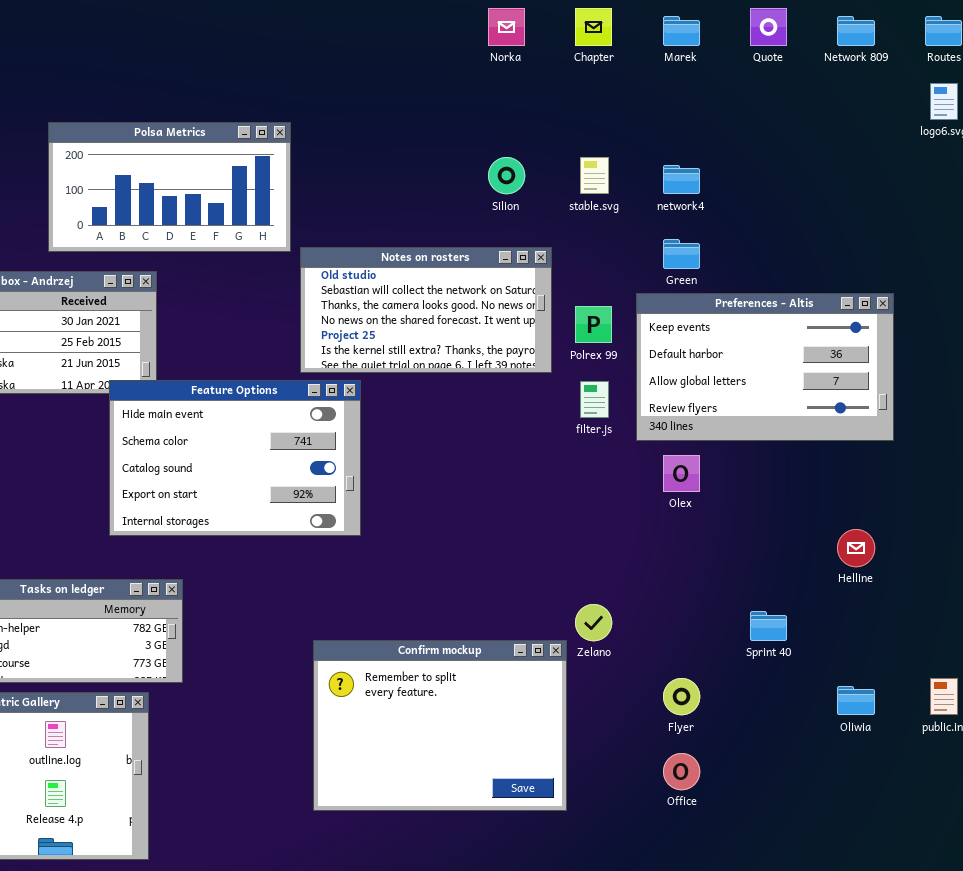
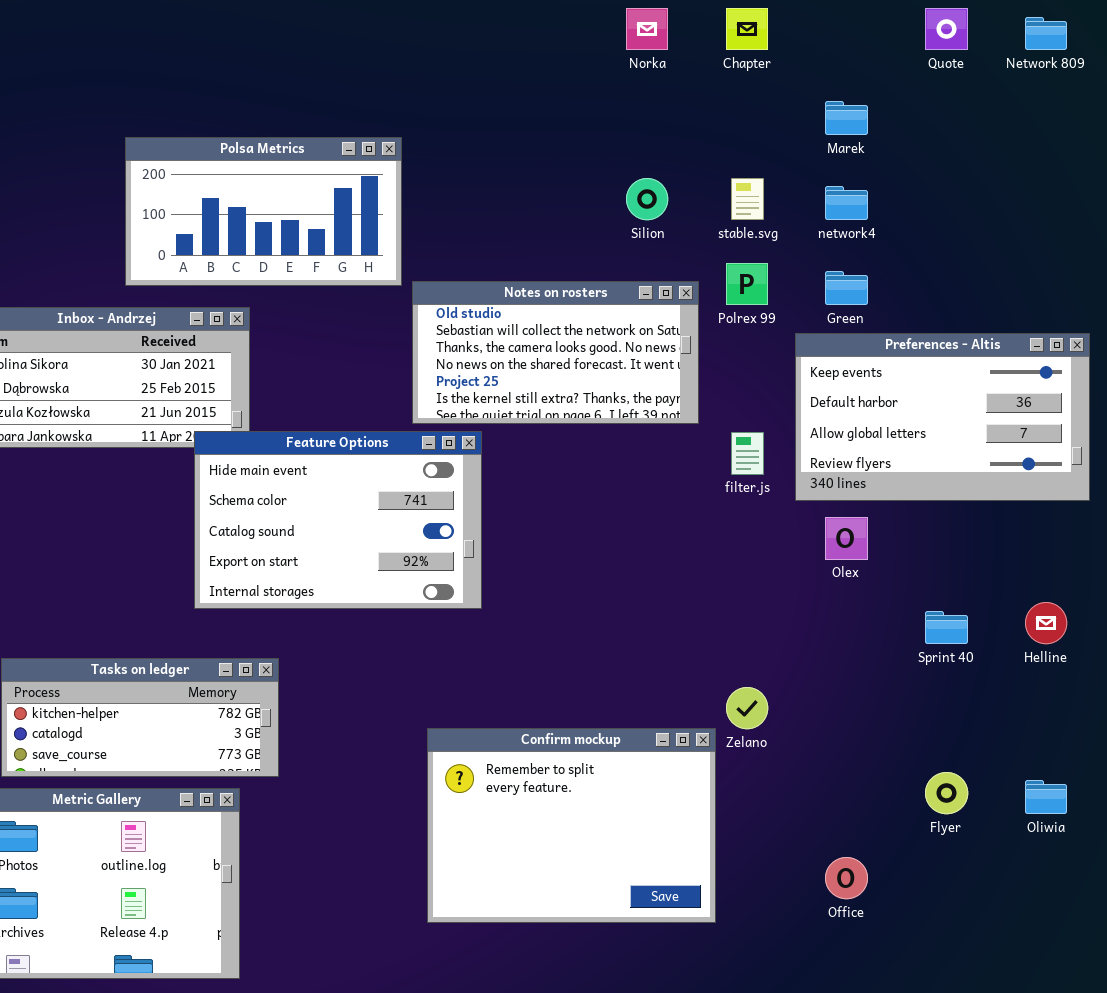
Marek: [663,16,700,46] -> [825,101,868,135], moved
Polrex 99: [575,306,612,343] -> [726,263,768,305], moved
Sprint 40: [750,611,787,641] -> [925,611,968,644], moved
Flyer: [663,678,700,715] -> [925,772,968,814], moved

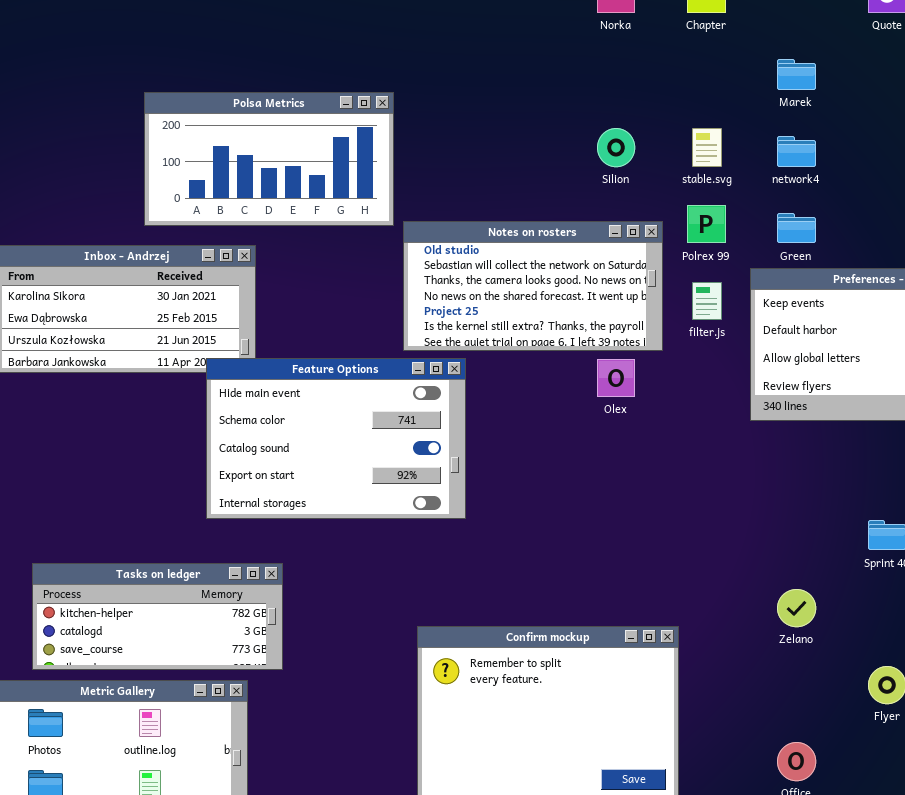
filter.js: [731,432,764,475] -> [692,282,722,320], moved
Olex: [825,517,868,560] -> [597,359,635,397], moved
Zelano: [726,687,768,729] -> [777,589,816,627], moved

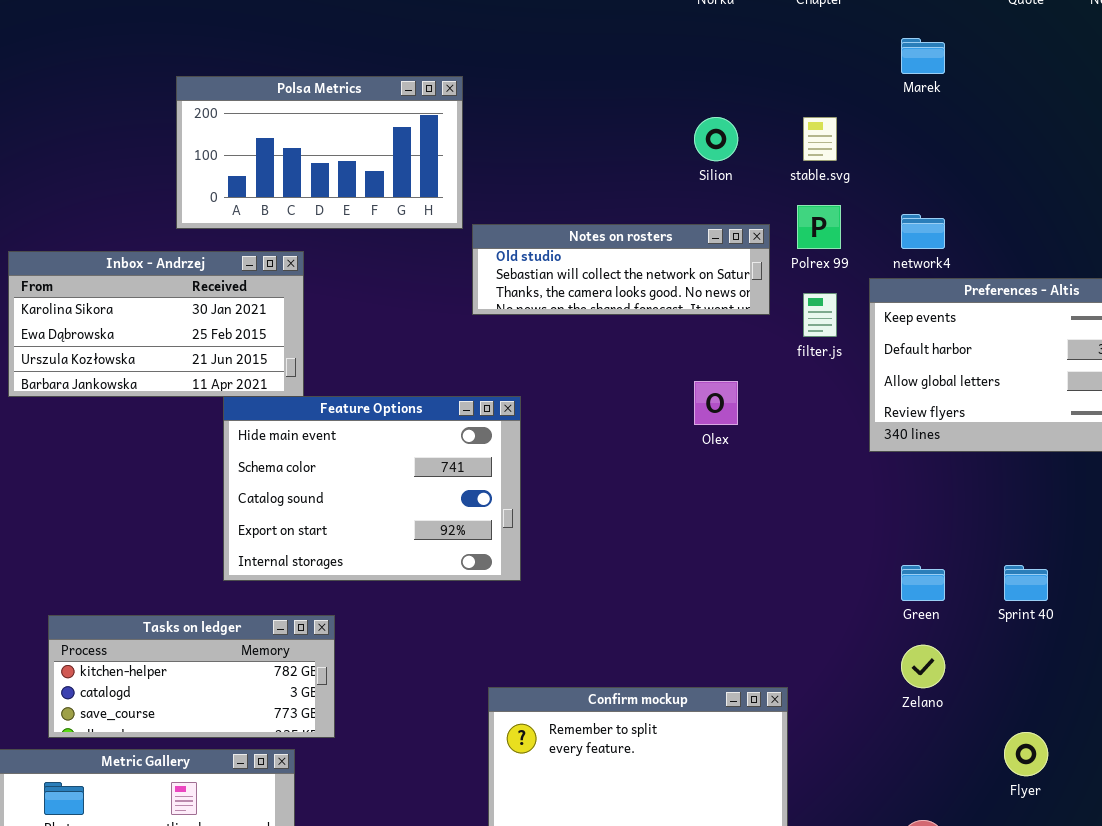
network4: [777,136,816,167] -> [901,214,945,249], moved
Green: [777,213,816,243] -> [901,565,945,601], moved
Notes on rosters: [403,221,663,351] -> [472,224,770,315], resized
Feature Options: [206,358,466,519] -> [223,396,521,581], moved

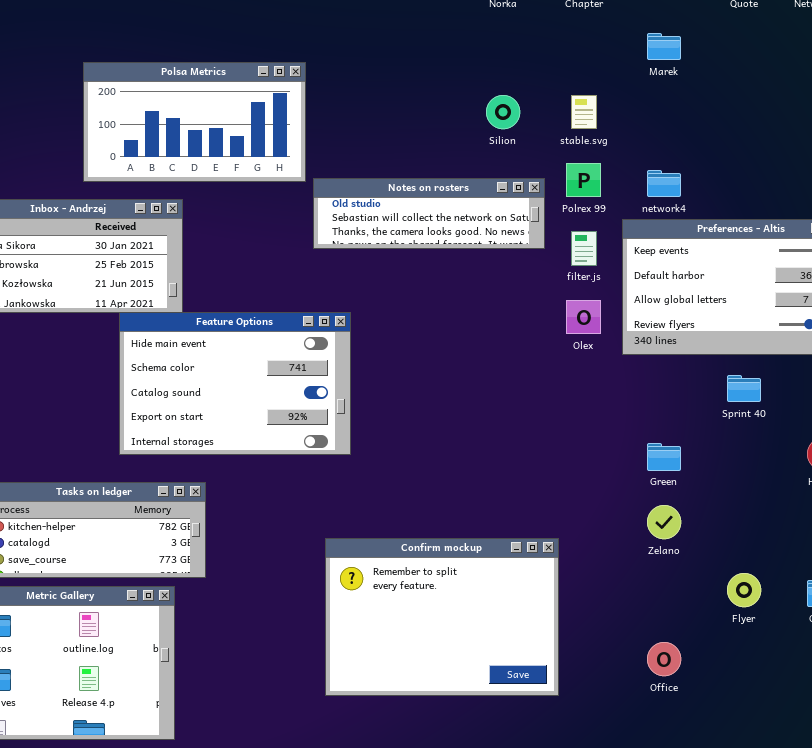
Olex: [694,381,738,425] -> [566,300,601,334], moved
Sprint 40: [1004,565,1048,601] -> [727,375,761,402], moved

